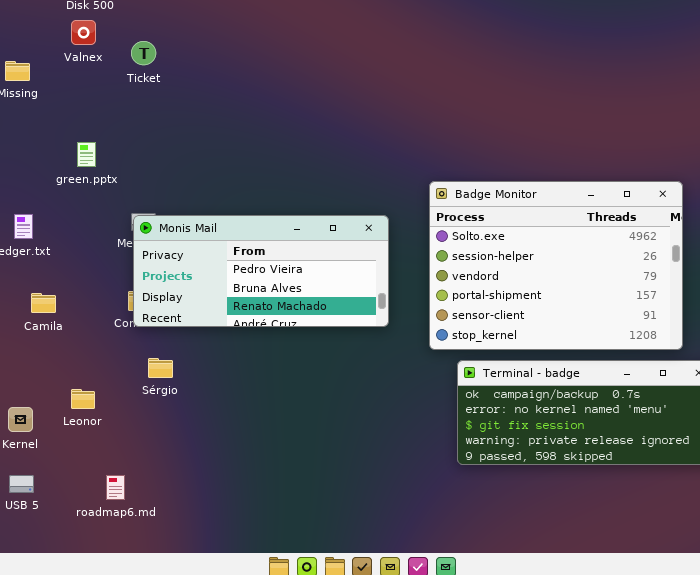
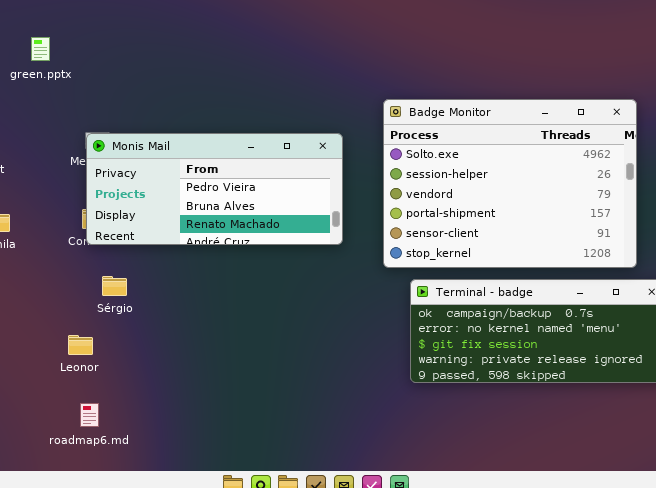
green.pptx: [77,142,96,167] -> [31,37,50,61], moved
Leonor: [71,389,95,409] -> [68,335,93,355], moved
roadmap6.md: [106,475,125,500] -> [80,403,99,427], moved

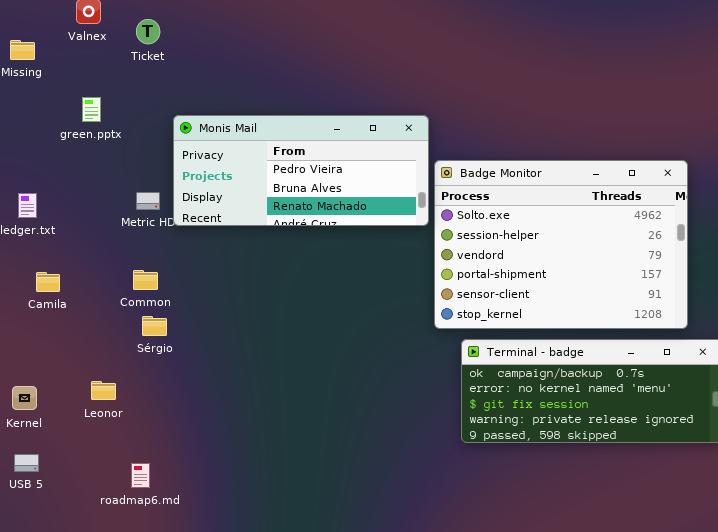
Monis Mail: [86,133,343,245] -> [173,115,429,226], moved
Sérgio: [102,276,127,296] -> [142,316,167,336], moved
Leonor: [68,335,93,355] -> [91,381,116,400], moved

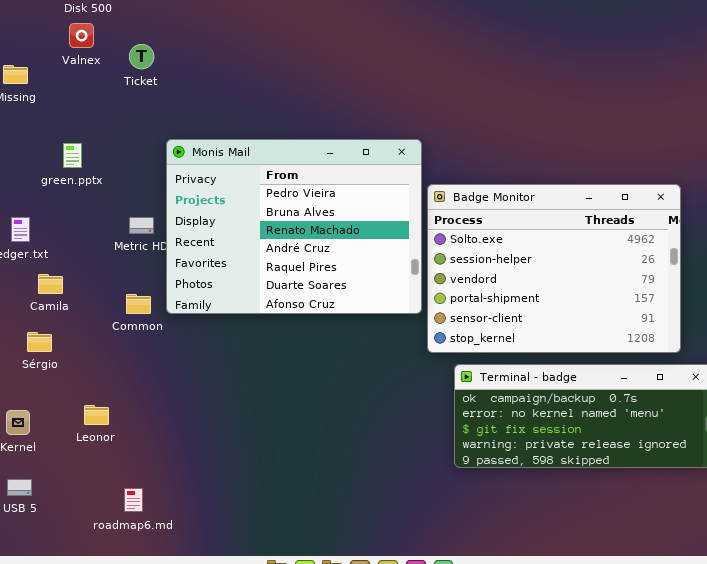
green.pptx: [82,97,101,122] -> [63,143,82,168], moved
Monis Mail: [173,115,429,226] -> [166,139,422,314], resized
Camila: [36,272,60,292] -> [38,274,63,294], moved
Sérgio: [142,316,167,336] -> [27,332,52,352], moved

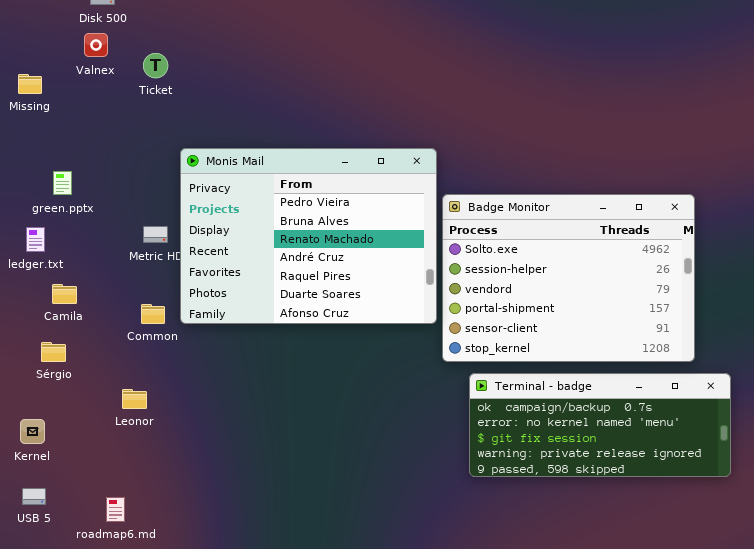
green.pptx: [63,143,82,168] -> [53,171,72,195], moved
Leonor: [84,405,109,425] -> [122,389,147,409], moved
roadmap6.md: [124,488,143,512] -> [106,497,125,522], moved

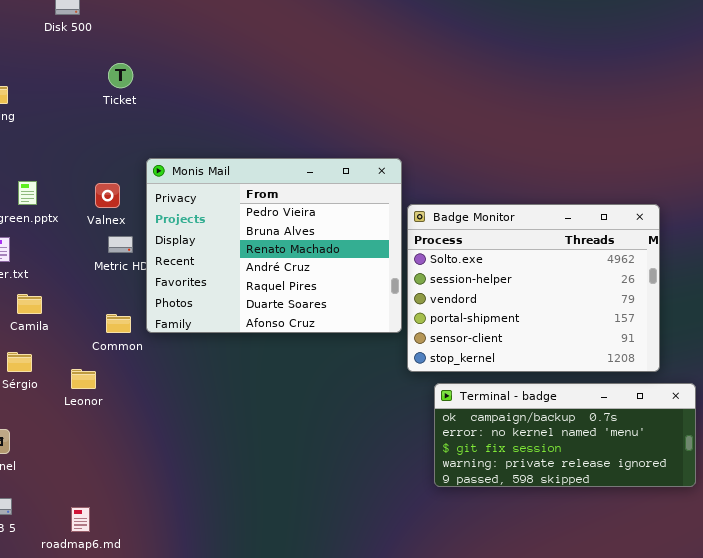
Valnex: [84,33,108,57] -> [95,183,120,208], moved
Leonor: [122,389,147,409] -> [71,369,96,389], moved

